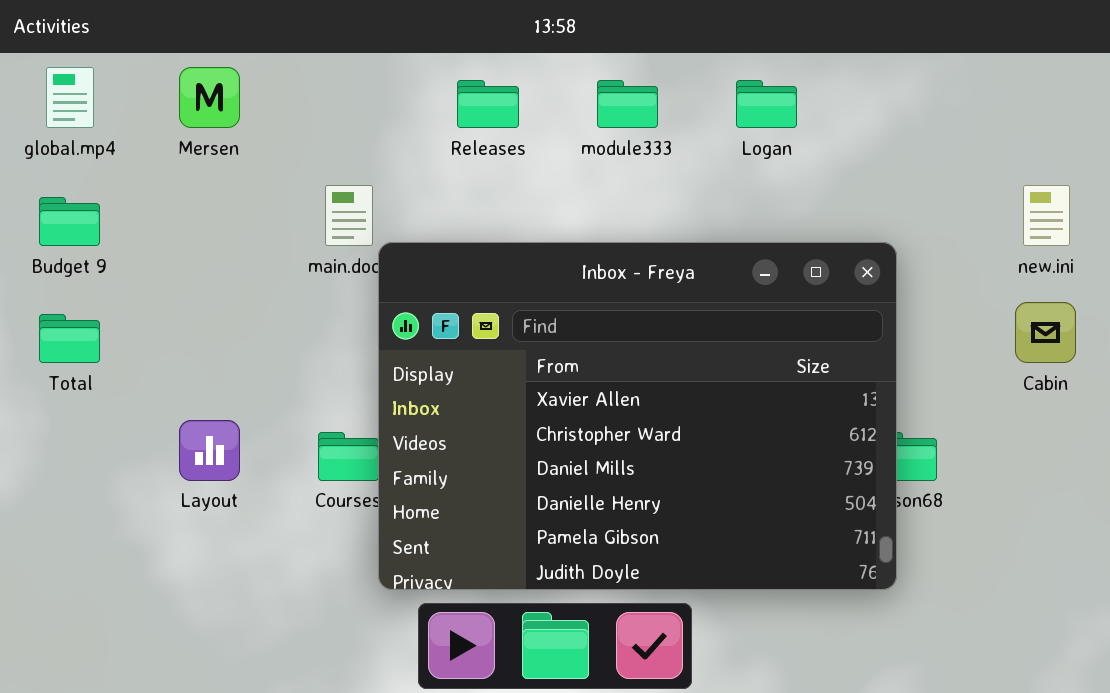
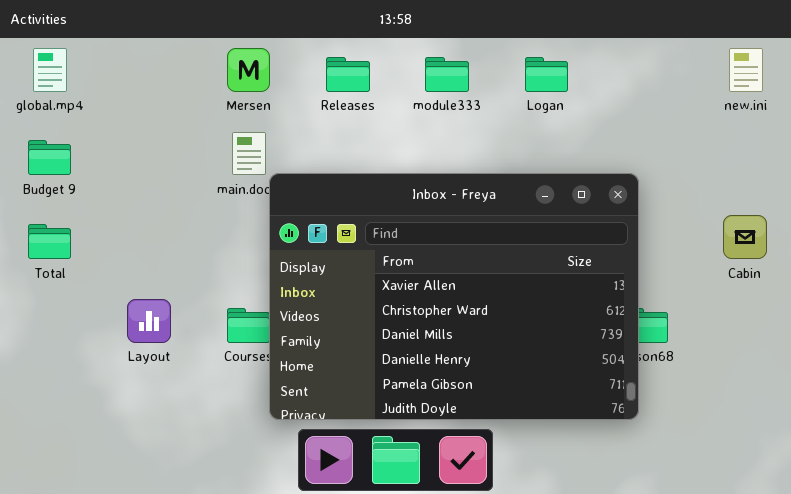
Mersen: [179,67,240,128] -> [227,48,270,92], moved
new.ini: [1023,185,1070,246] -> [729,48,763,92], moved

